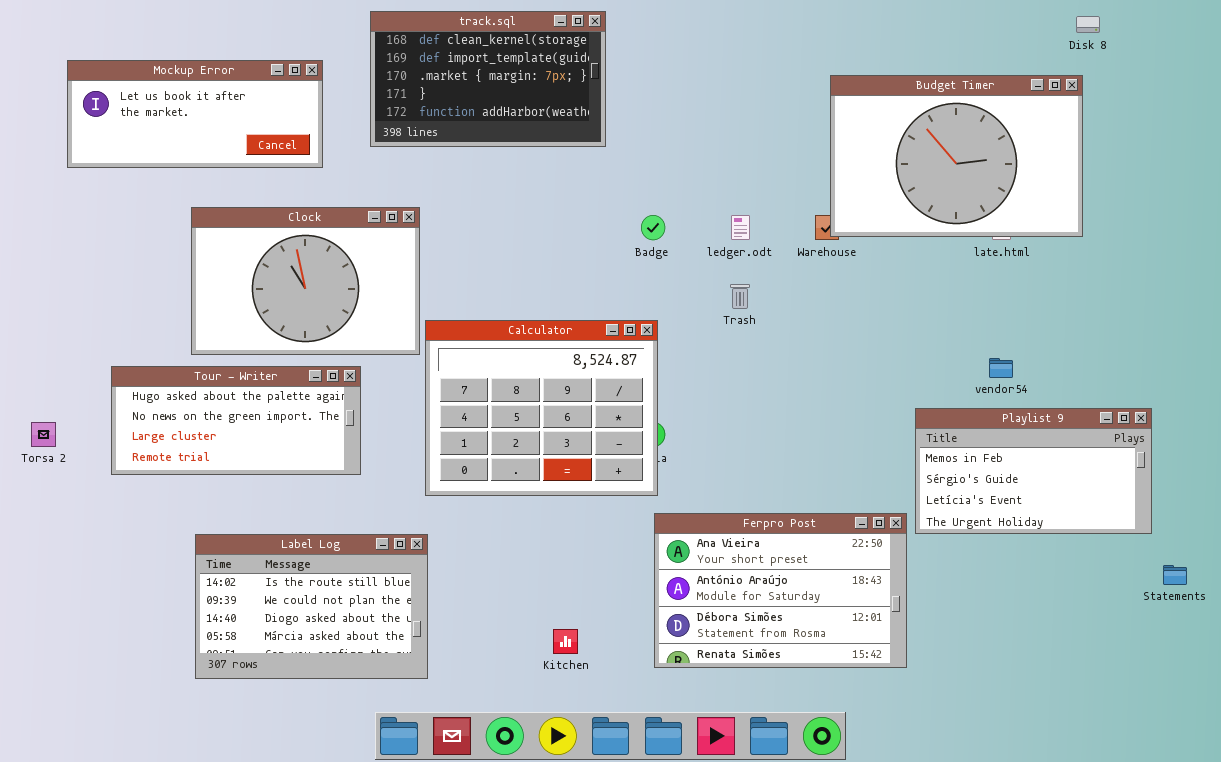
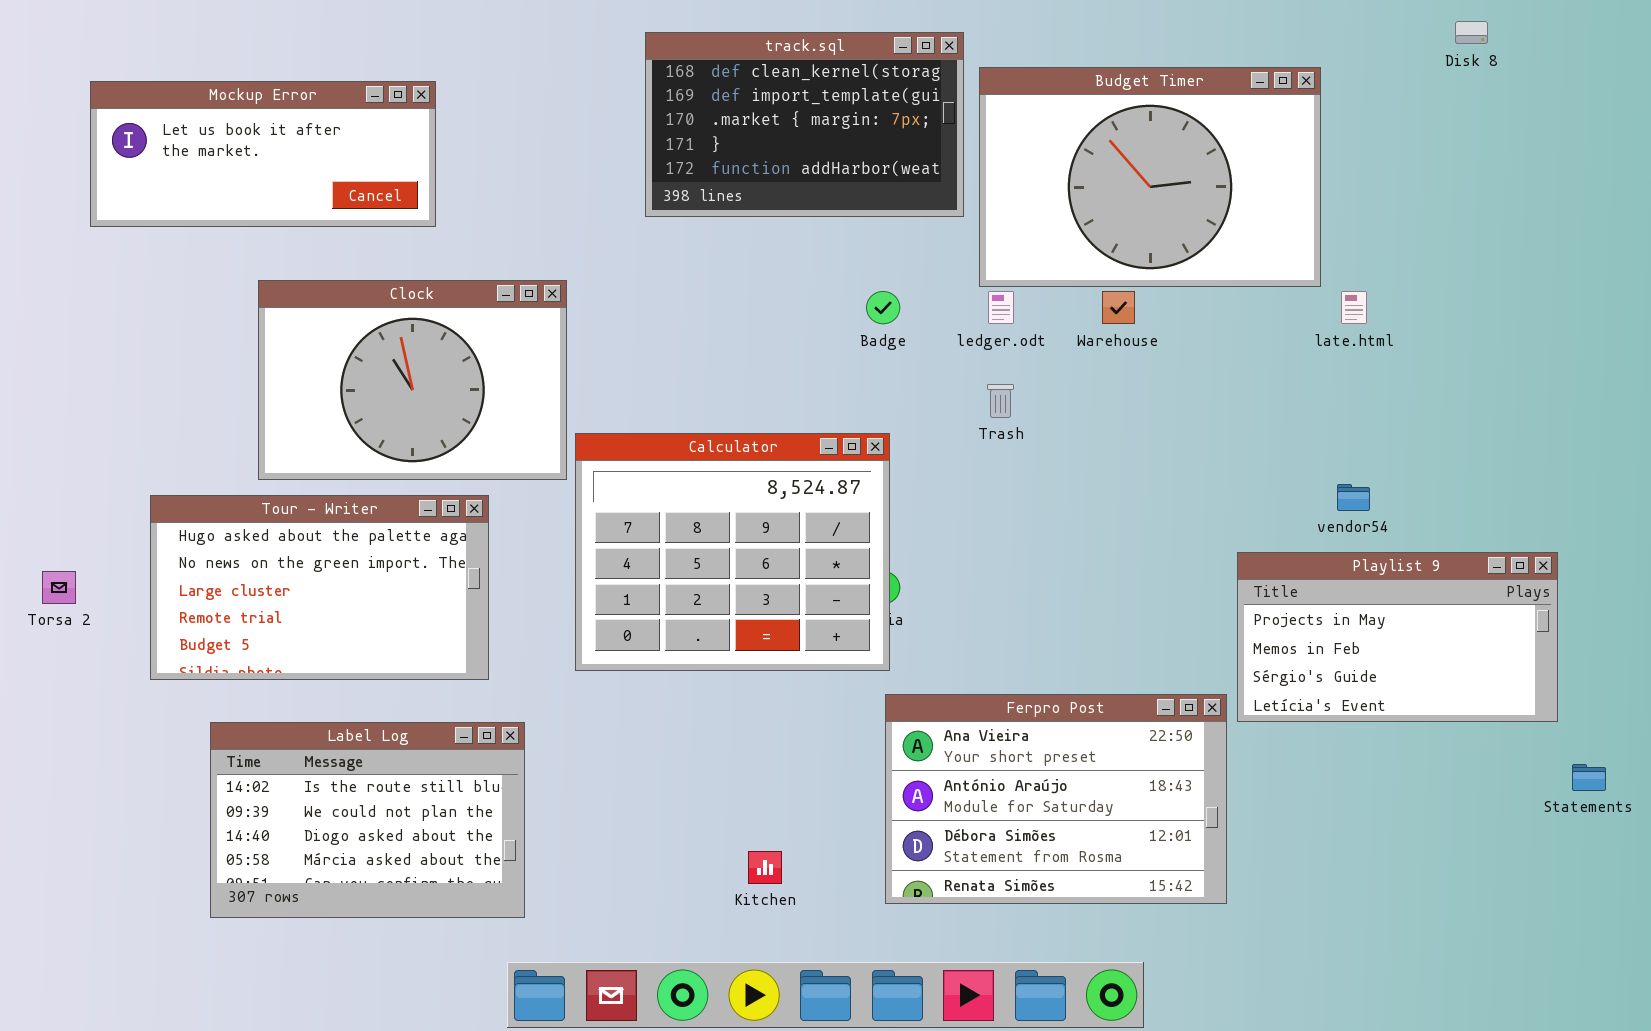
track.sql: [370,11,606,147] -> [645,32,964,217], moved
Budget Timer: [830,75,1083,237] -> [979,67,1321,287], moved
Tour - Writer: [111,366,361,475] -> [150,495,489,680], resized
Playlist 9: [915,408,1152,534] -> [1237,552,1558,722], scrolled up 1 row
Label Log: [195,534,428,679] -> [210,722,525,918], moved

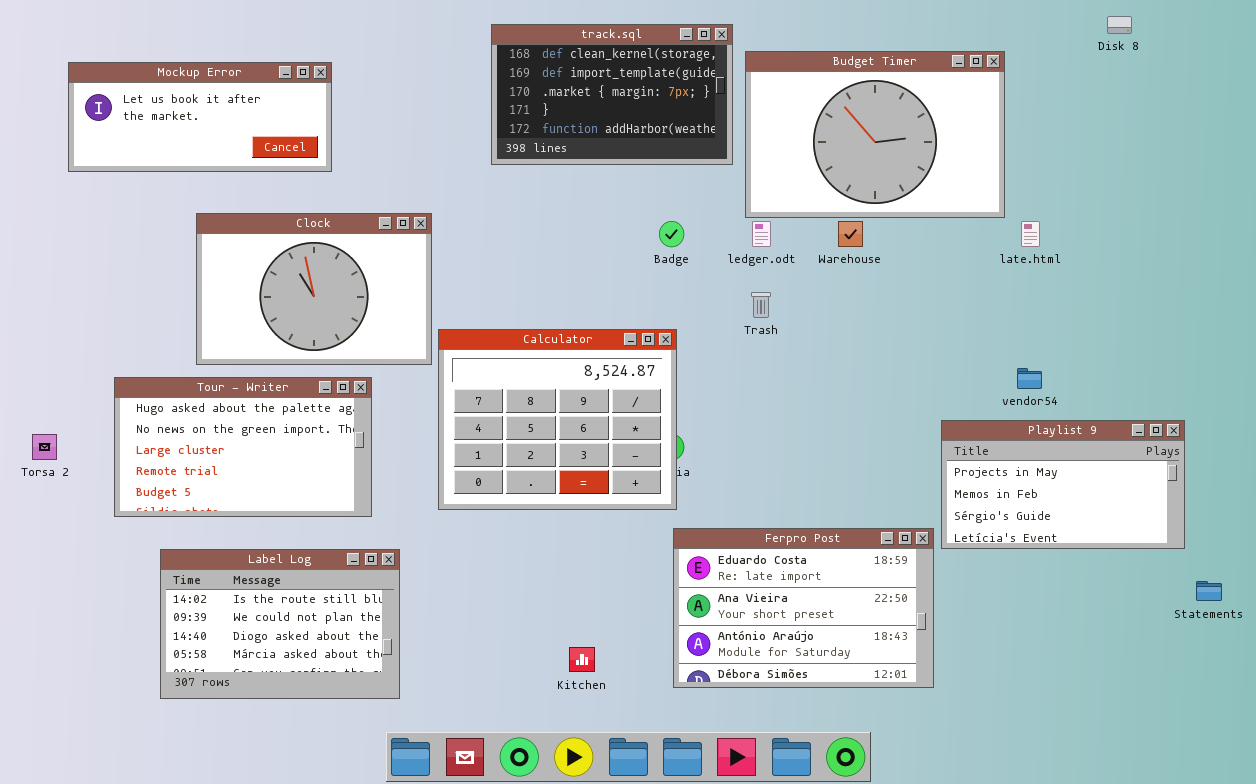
Ferpro Post: [885,694,1227,904] -> [673,528,934,688], scrolled up 1 row

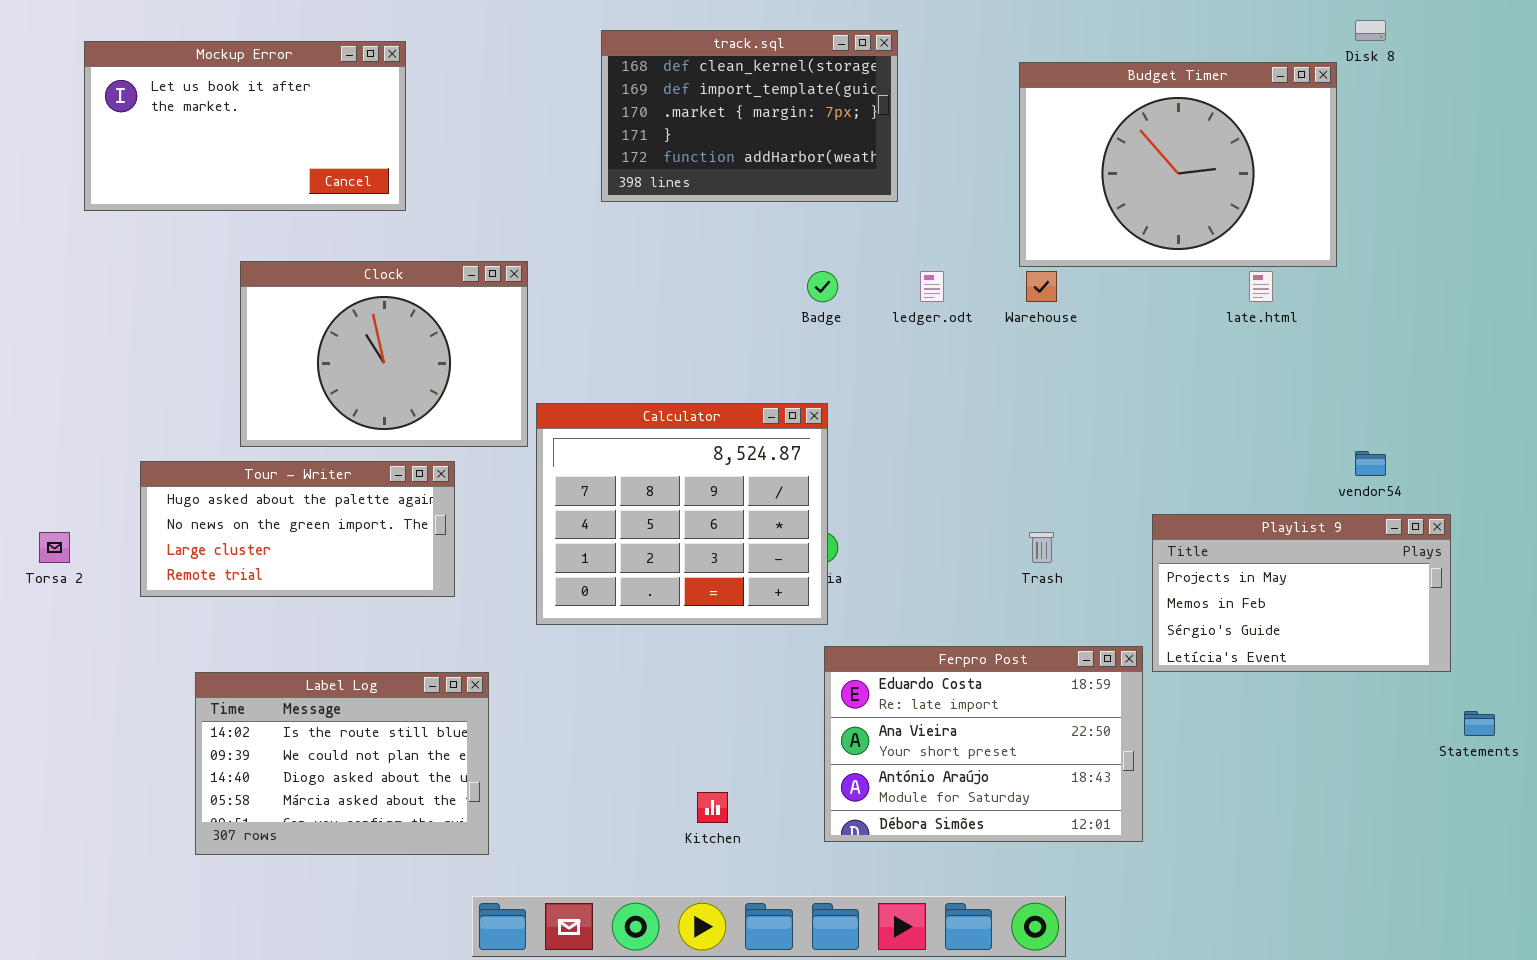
Budget Timer: [745,51,1005,218] -> [1019,62,1337,267], moved
Mockup Error: [68,62,332,172] -> [84,41,406,211], resized
Trash: [751,292,771,318] -> [1029,532,1054,563], moved
vendor54: [1017,368,1042,389] -> [1355,451,1386,476], moved
Tour - Writer: [114,377,372,517] -> [140,461,455,597], resized

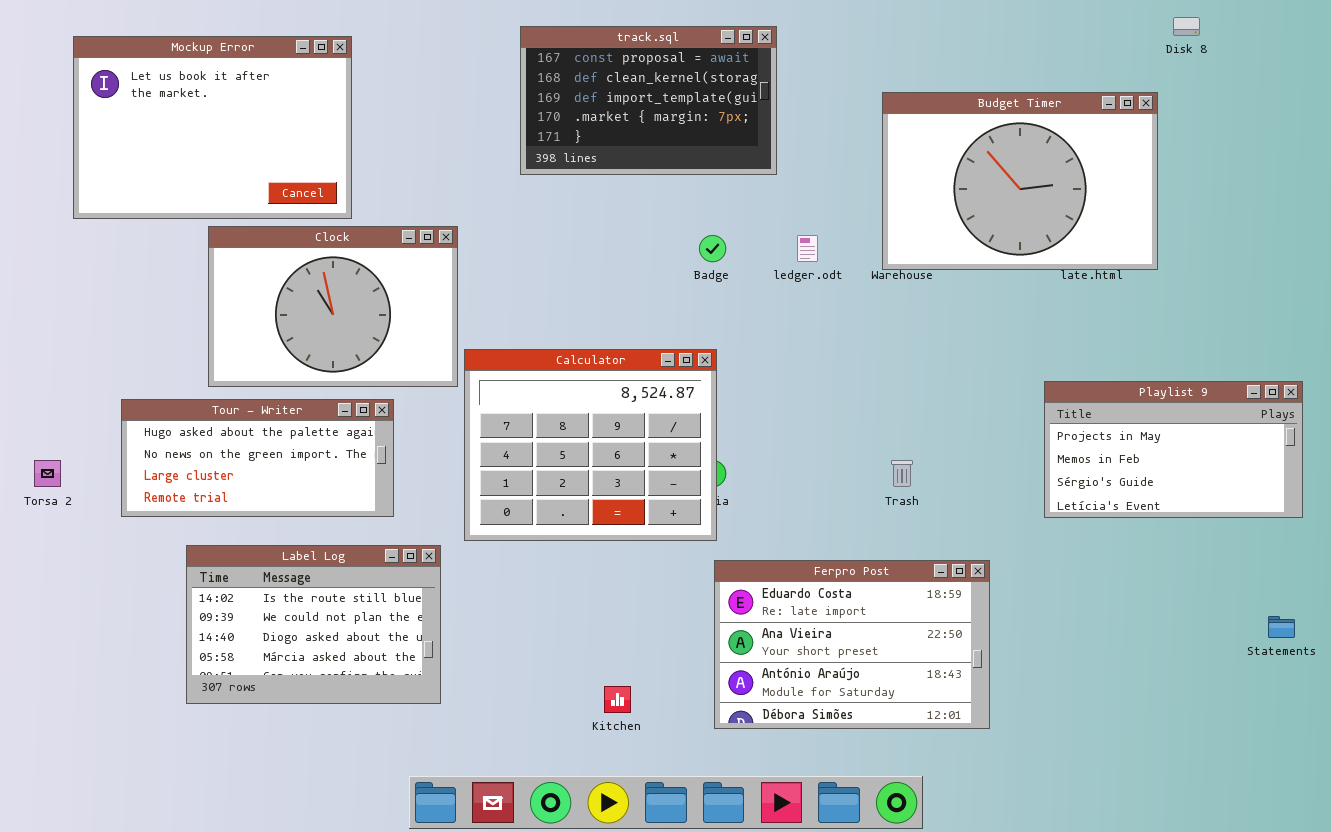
track.sql: [601,30,898,202] -> [520,26,777,175], scrolled up 1 row
Mockup Error: [84,41,406,211] -> [73,36,352,219], resized
Budget Timer: [1019,62,1337,267] -> [882,92,1158,270], moved
Playlist 9: [1152,514,1451,672] -> [1044,381,1303,518], moved
Label Log: [195,672,489,855] -> [186,545,441,704], moved

